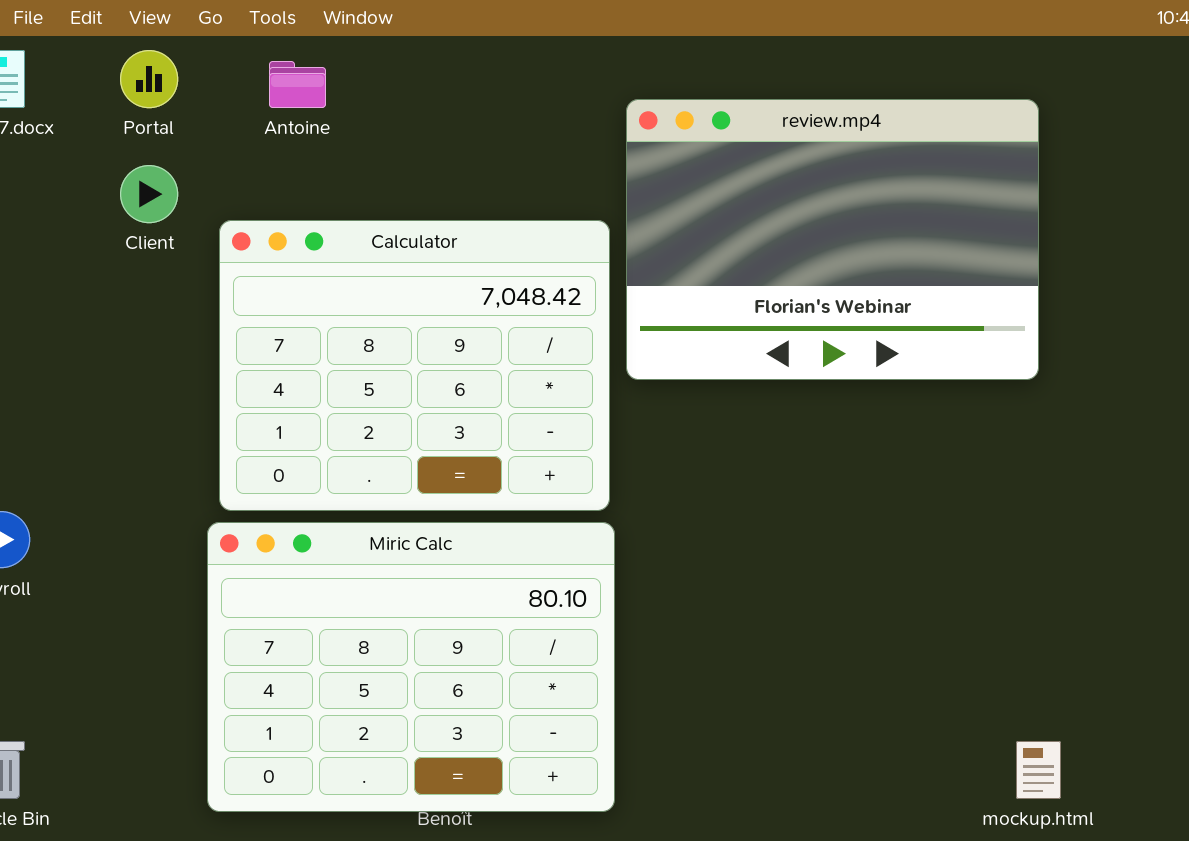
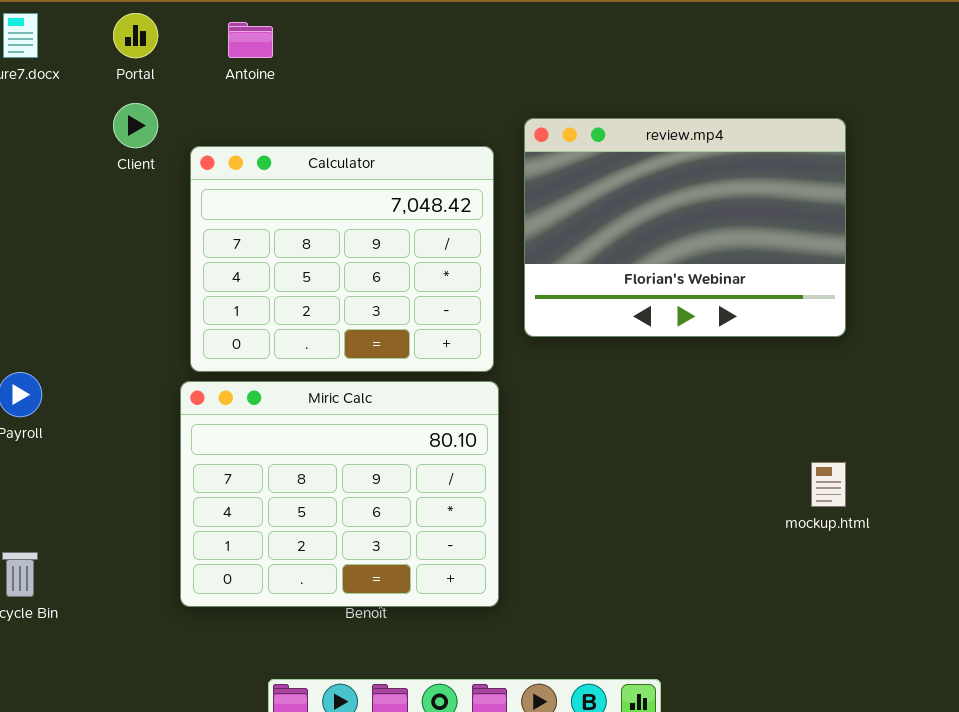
review.mp4: [626,99,1039,380] -> [524,118,846,337], moved
mockup.html: [1016,741,1061,799] -> [811,462,846,507], moved

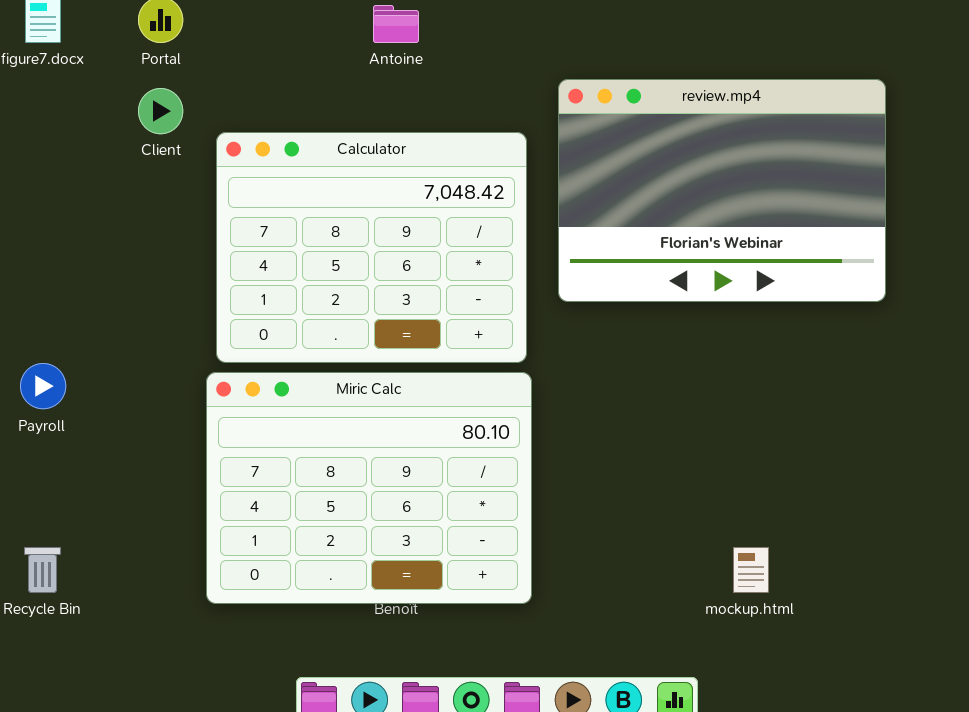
Antoine: [228,22,273,58] -> [373,5,419,43], moved
review.mp4: [524,118,846,337] -> [558,79,886,302], moved
mockup.html: [811,462,846,507] -> [733,547,769,593], moved

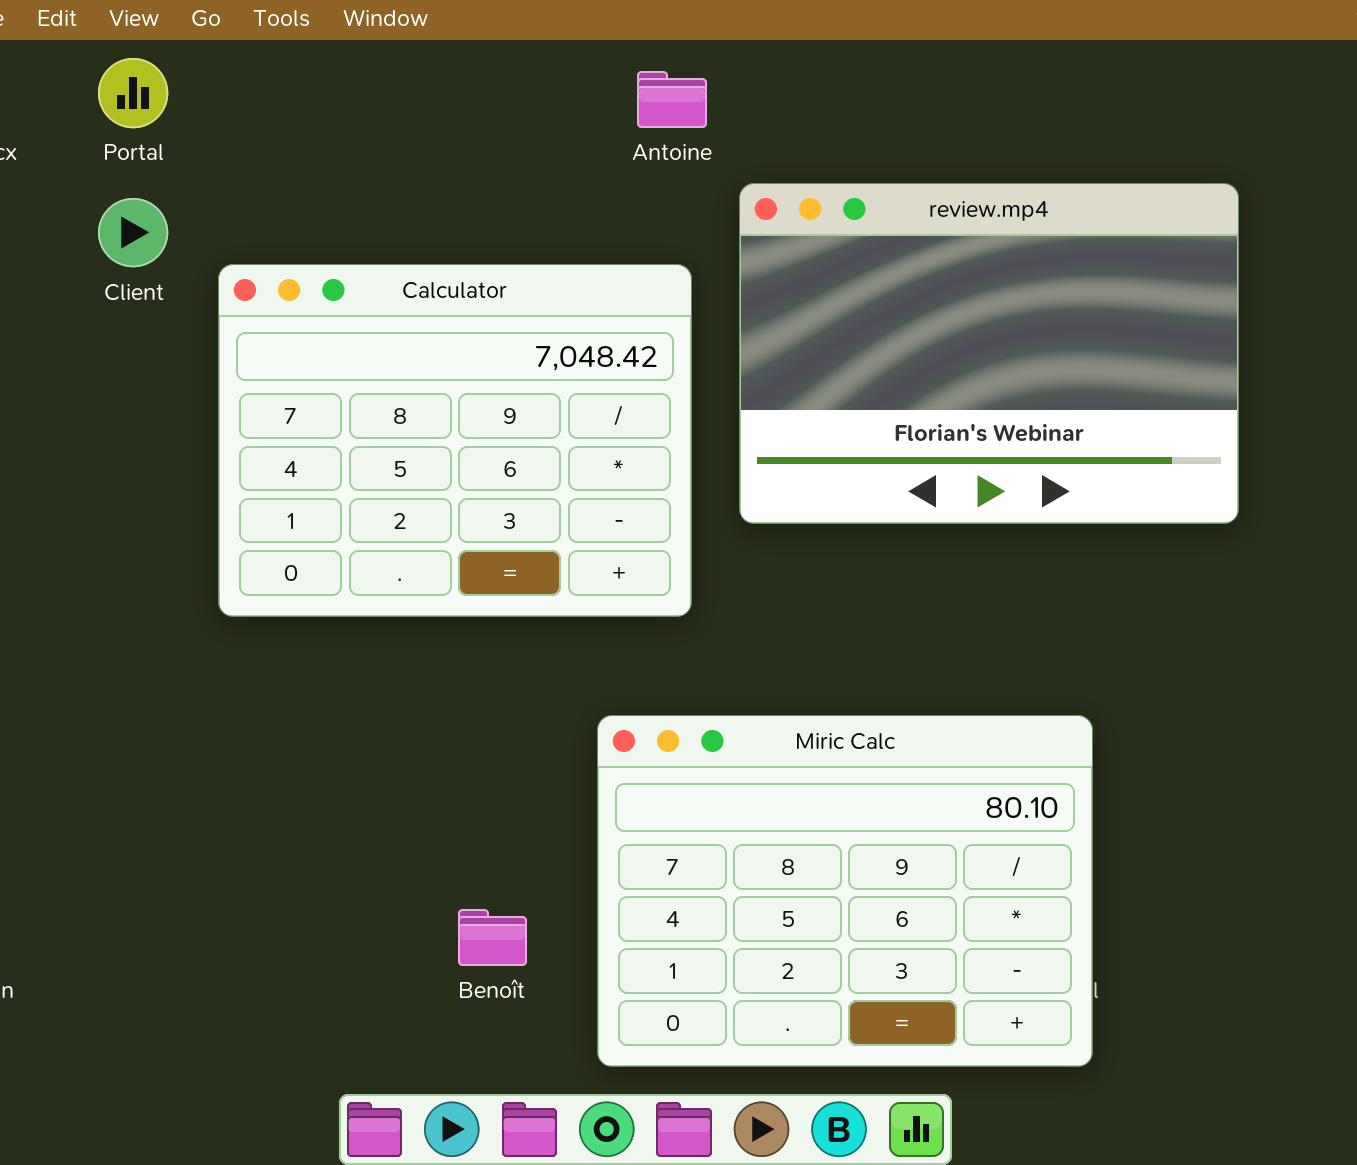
Antoine: [373,5,419,43] -> [637,71,707,128], moved
Miric Calc: [206,372,532,604] -> [597,715,1093,1067], moved

